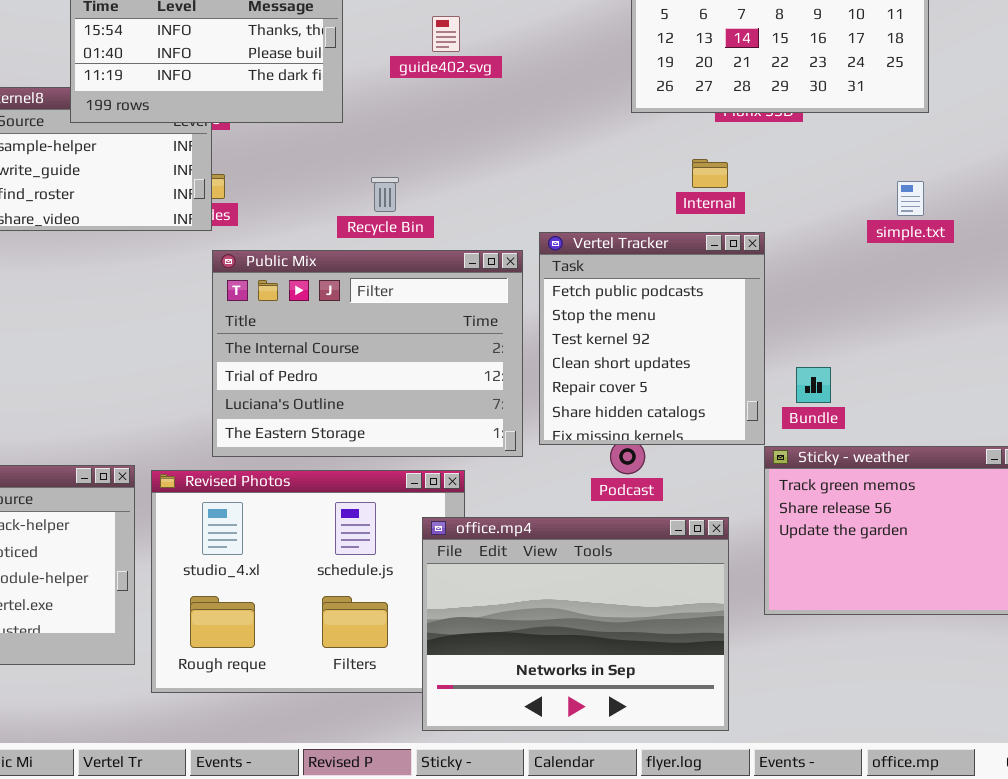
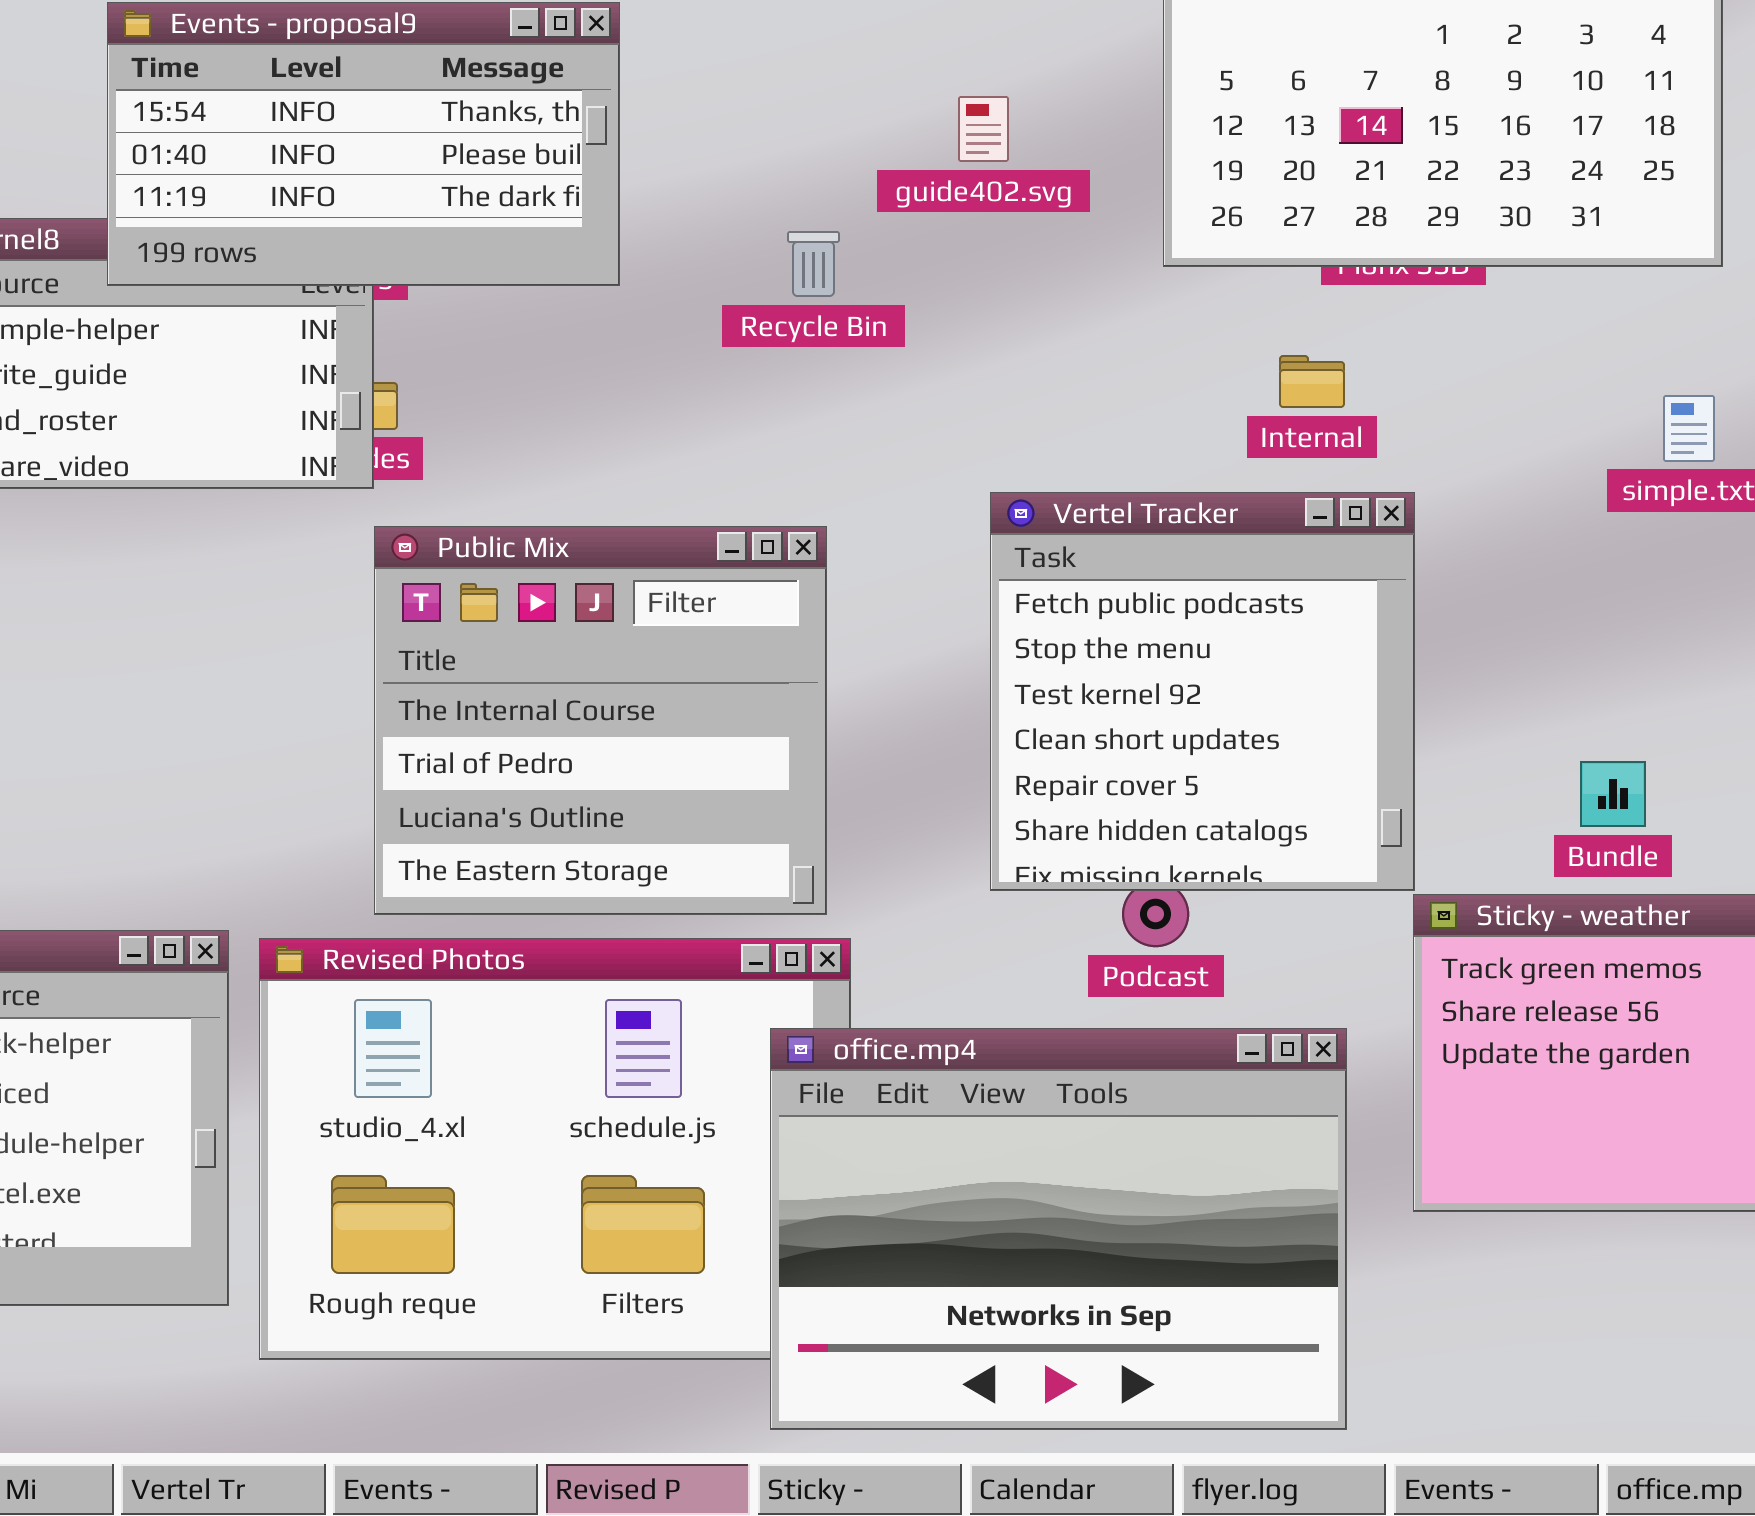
guide402.svg: [432,16,460,52] -> [958,96,1009,162], moved
Recycle Bin: [371,177,399,212] -> [787,231,840,297], moved
Public Mix: [212,250,523,457] -> [374,526,827,915], resized
Bundle: [796,367,831,403] -> [1580,761,1646,827], moved

